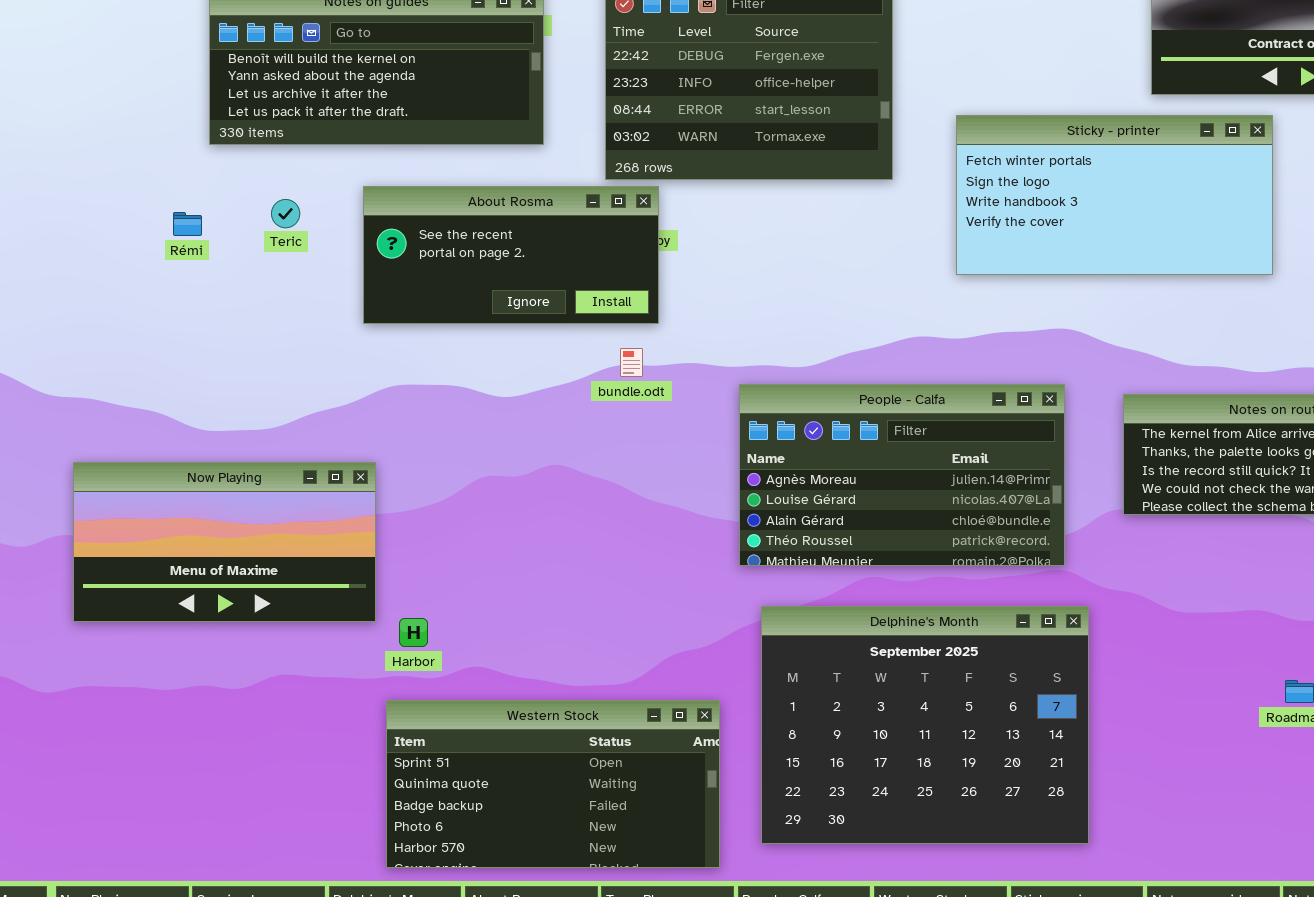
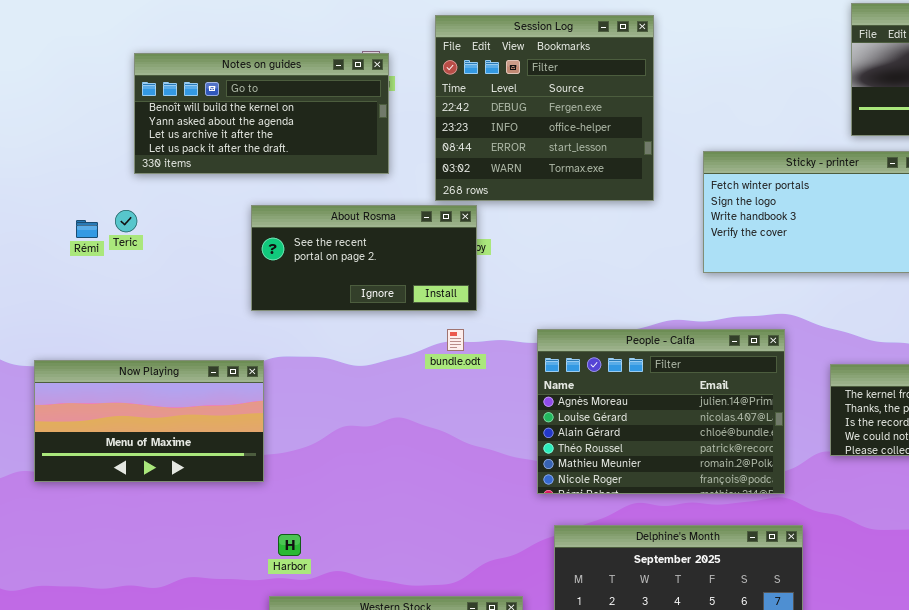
Teric: [271,199,300,228] -> [115,210,137,232], moved
Rémi: [173,212,202,236] -> [76,220,98,238], moved
People - Calfa: [739,384,1065,566] -> [537,329,785,494], resized
Now Playing: [73,462,376,622] -> [34,360,264,482], moved

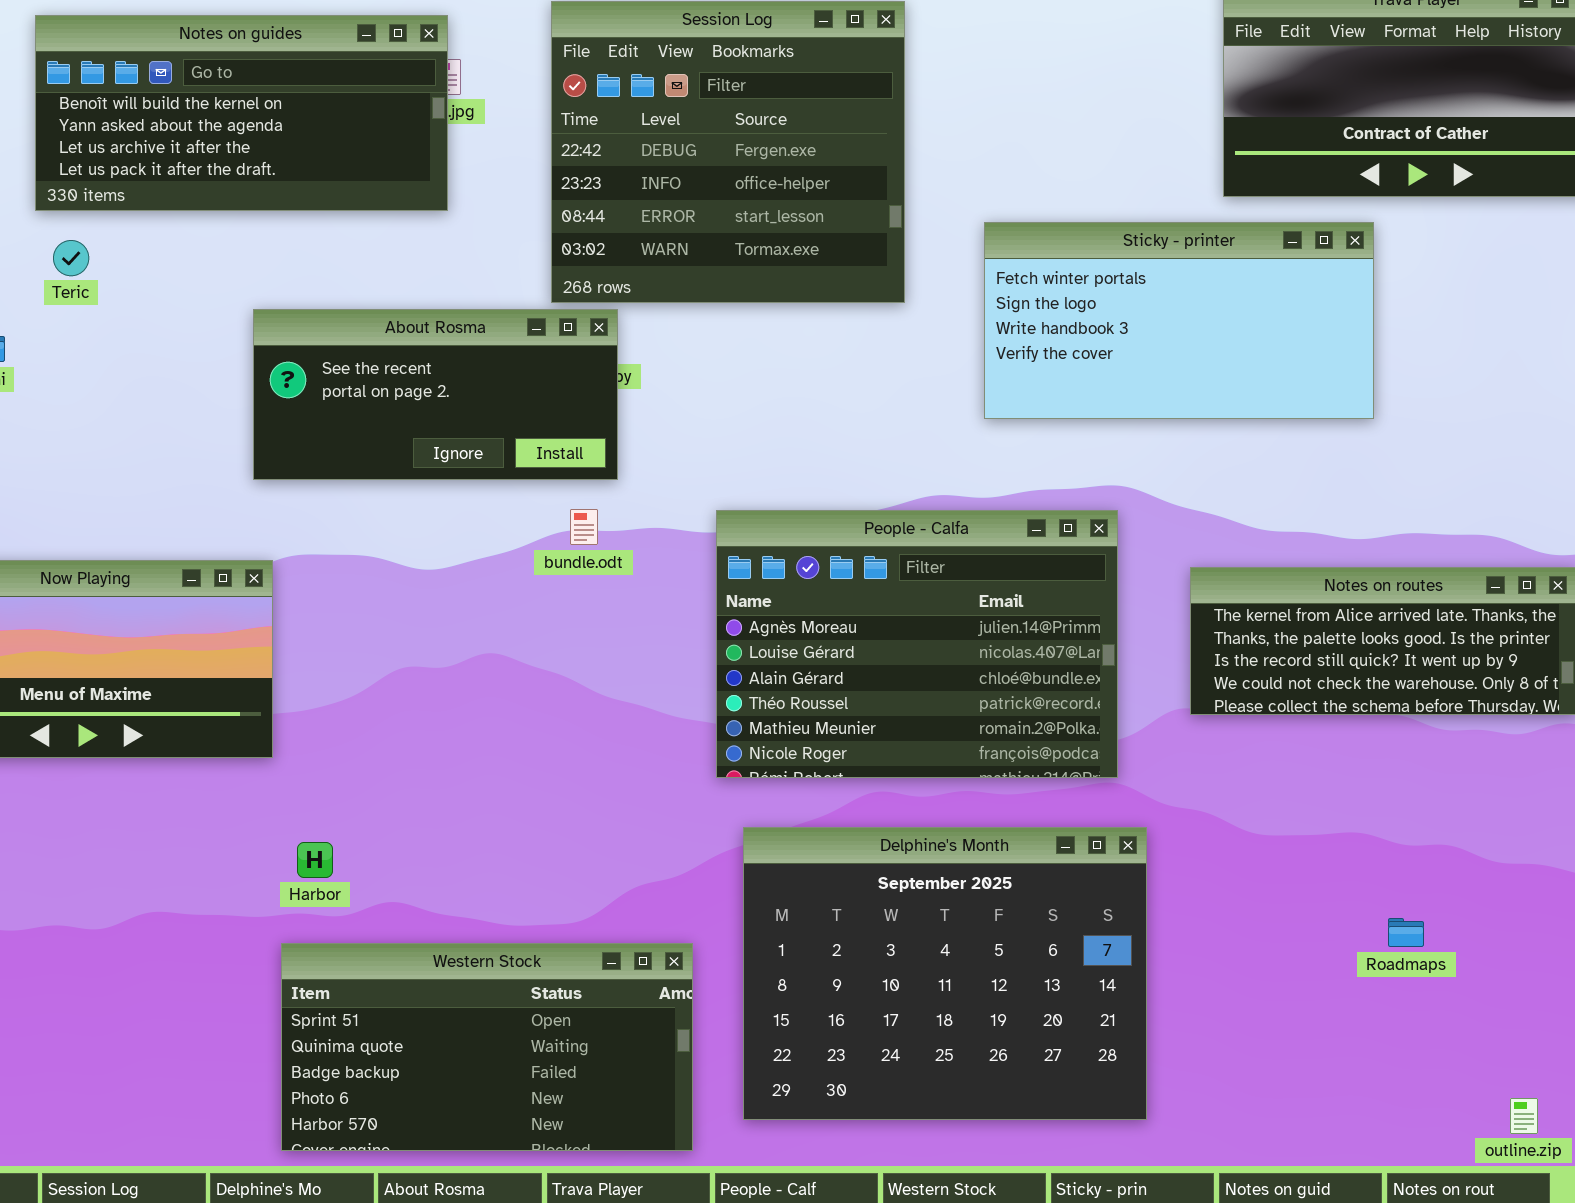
Notes on guides: [134,53,389,174] -> [35,15,448,211], moved
Teric: [115,210,137,232] -> [53,240,89,276], moved

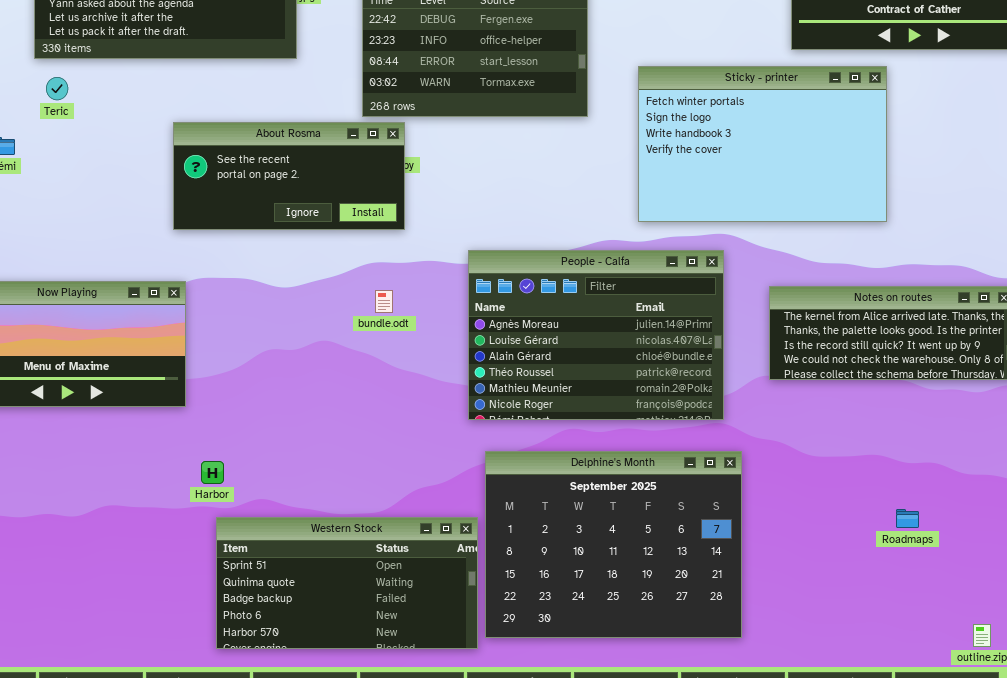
Sticky - printer: [984,222,1374,419] -> [638,66,887,222], resized
bundle.odt: [570,509,598,545] -> [375,290,393,313], moved
Western Stock: [281,943,693,1151] -> [216,517,478,649], moved

